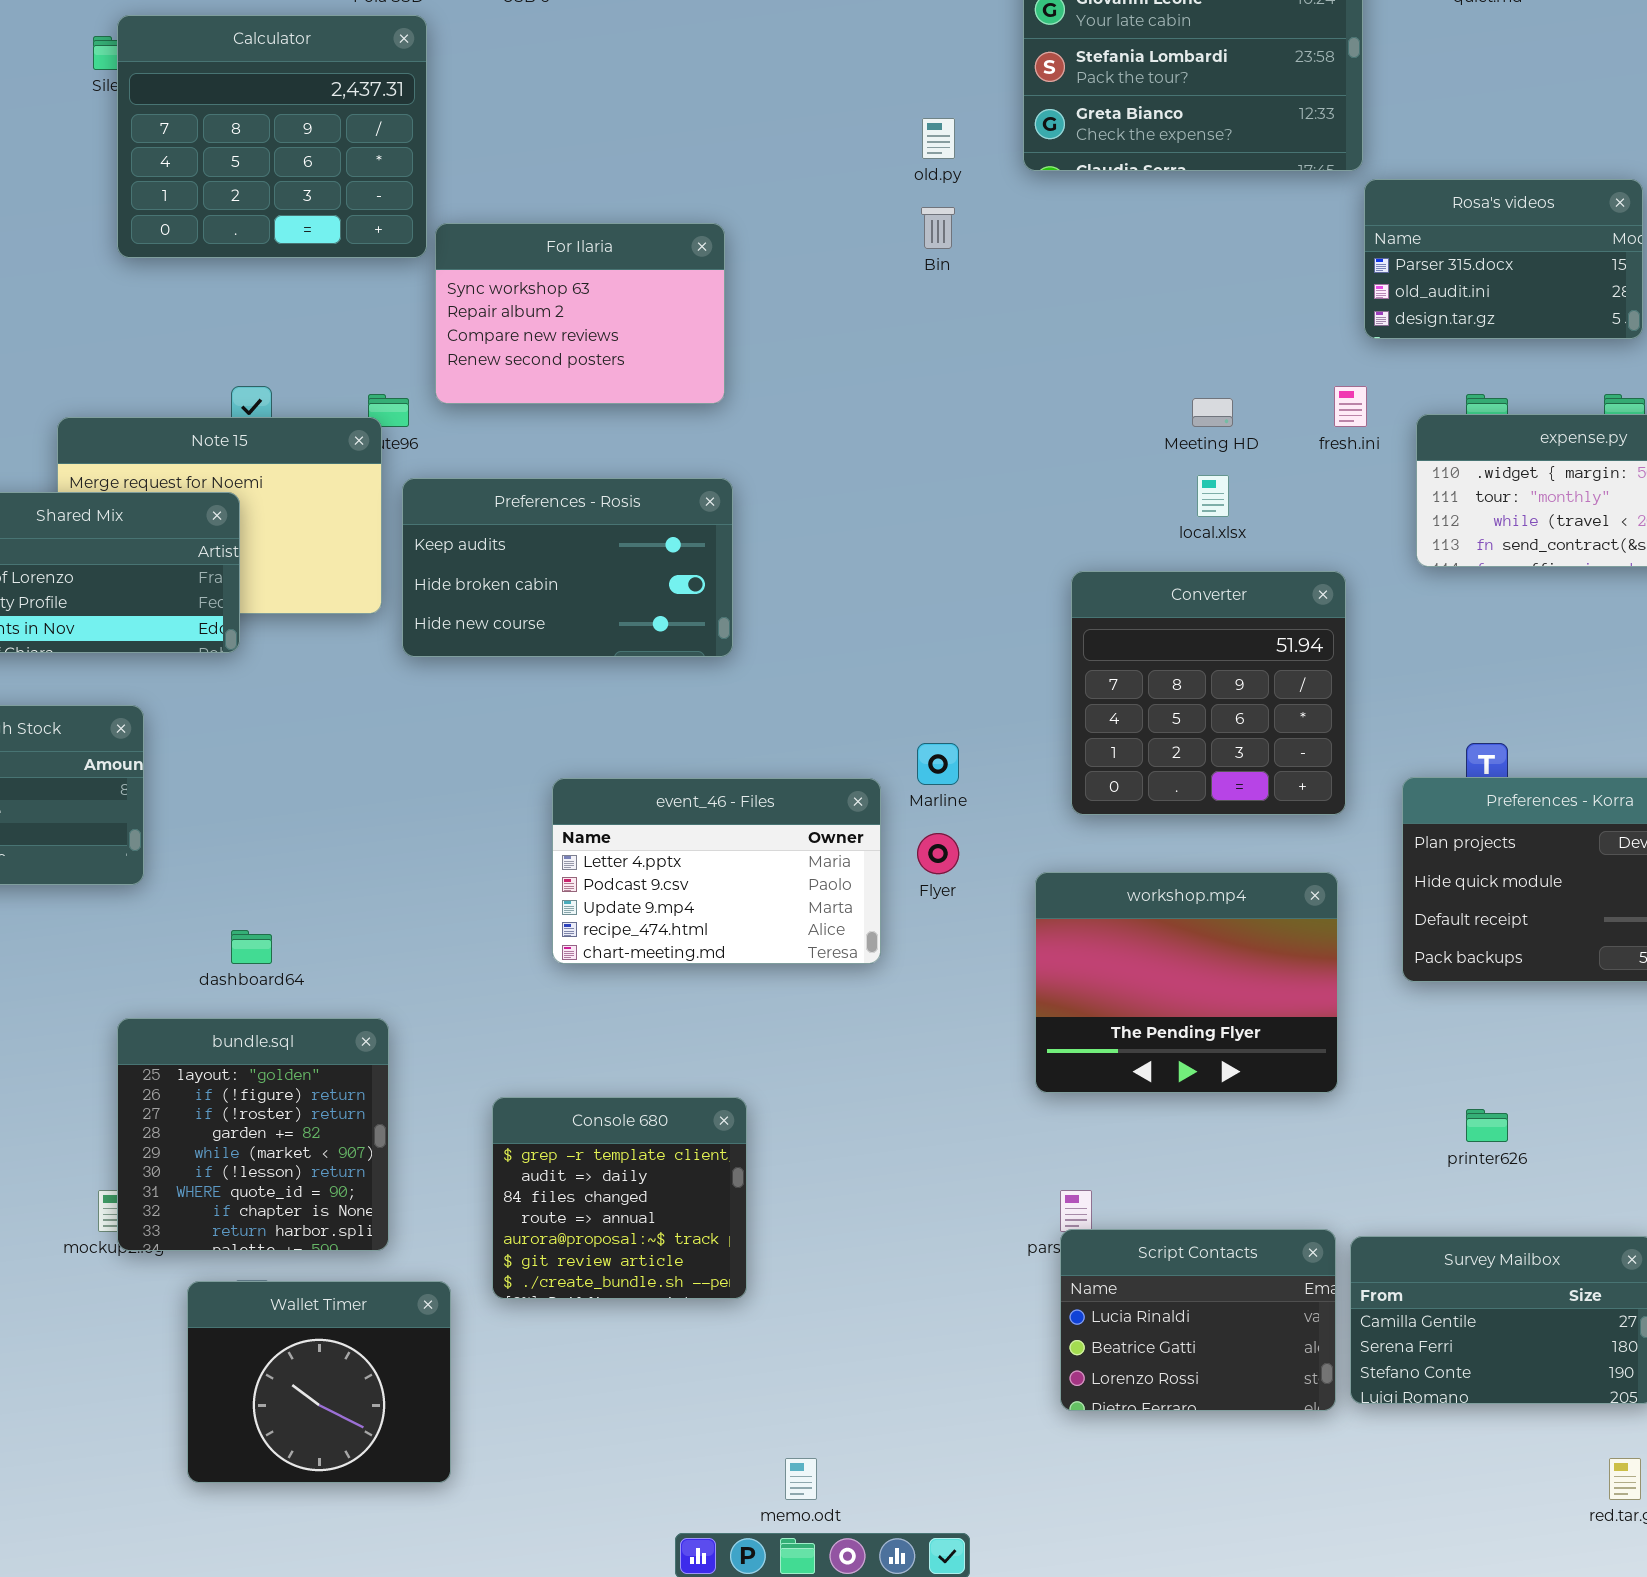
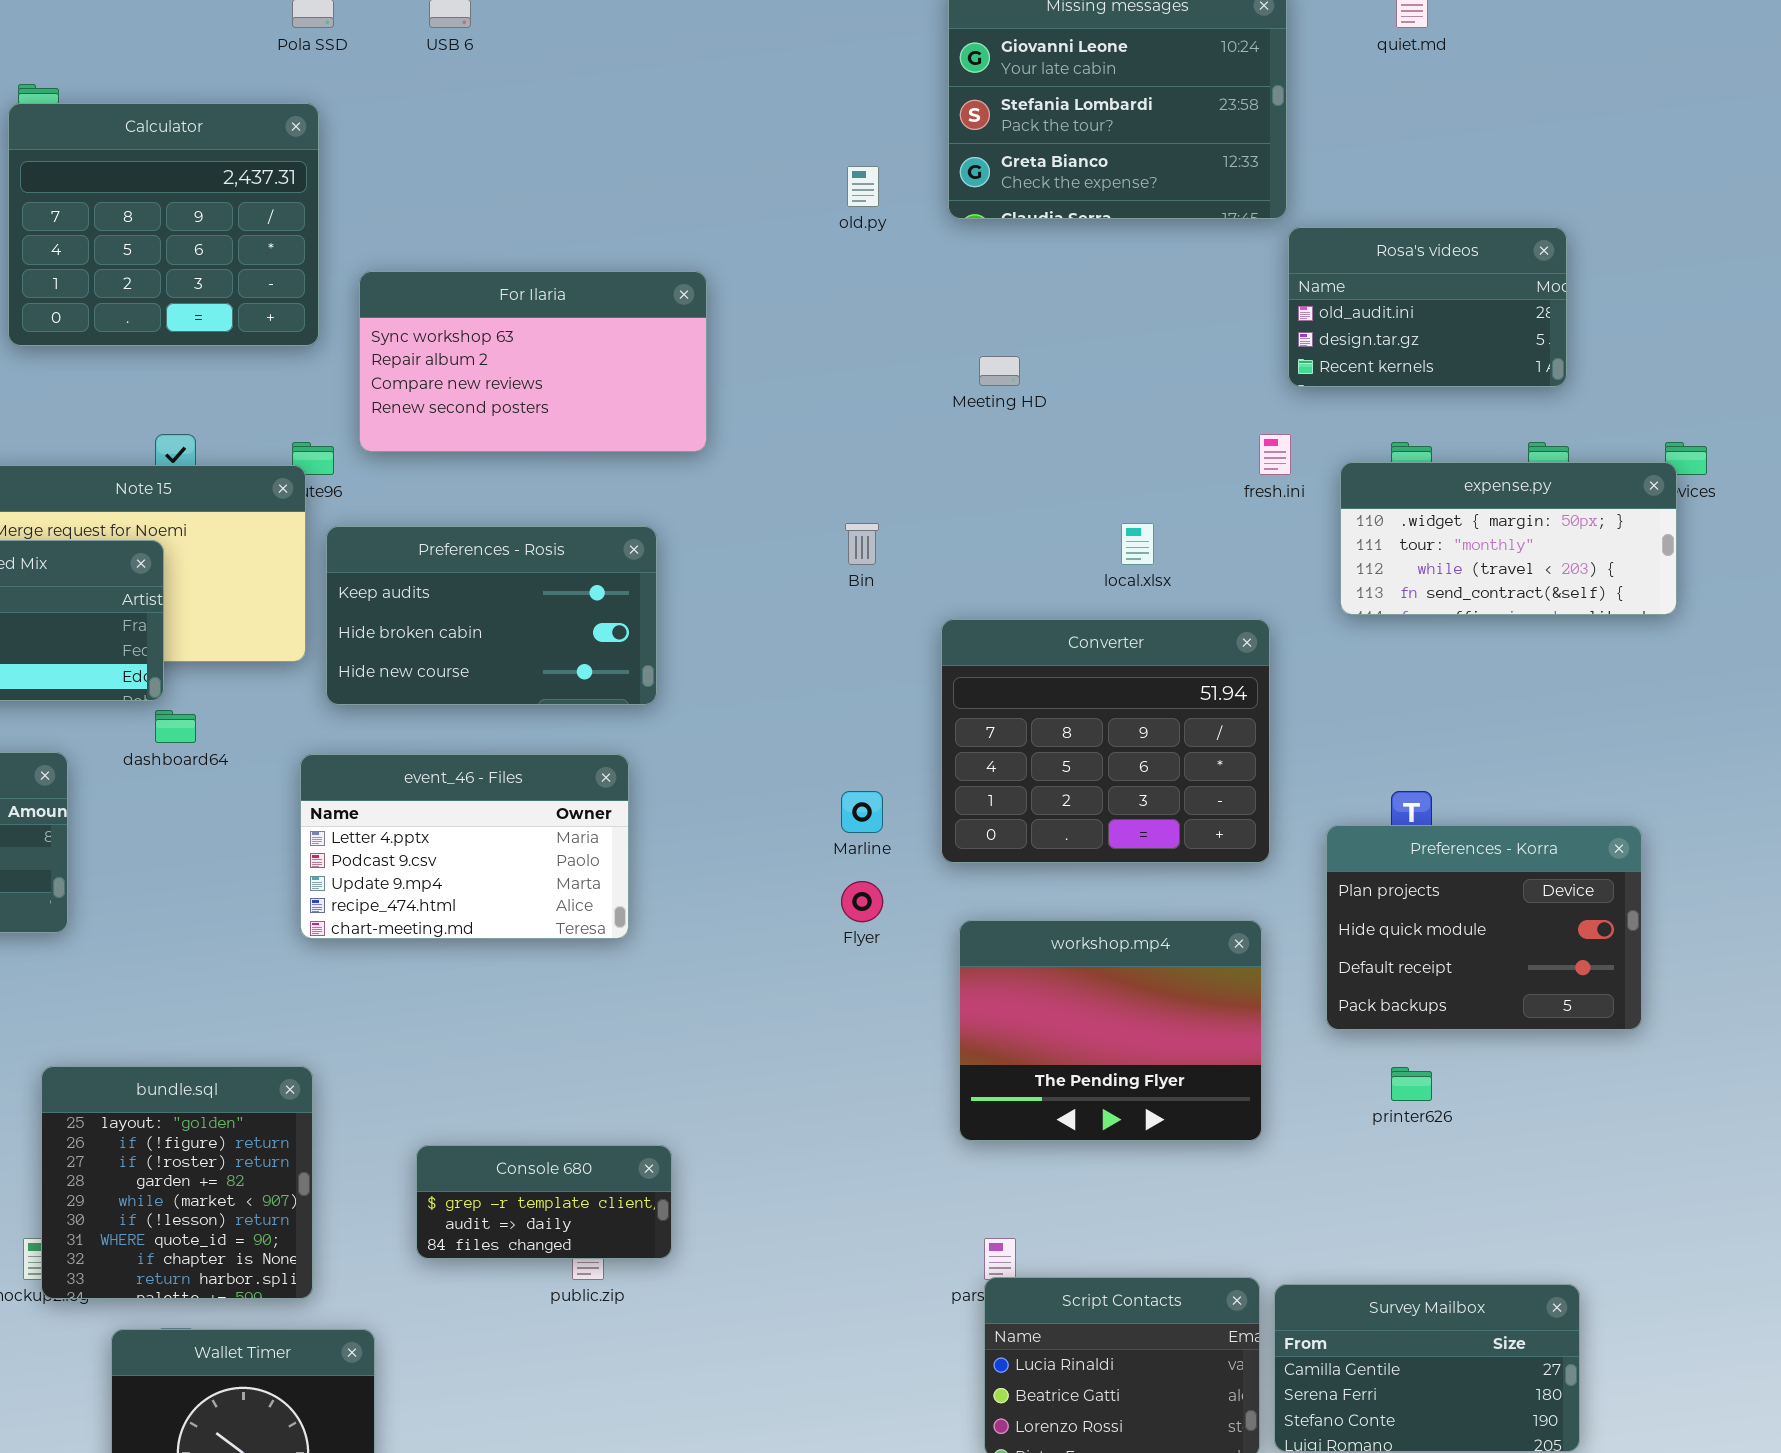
Calculator: [117,15,427,258] -> [8,103,319,346], moved
Rosa's videos: [1364,179,1643,339] -> [1288,227,1567,387], scrolled down 1 row
Bin: [921,207,955,249] -> [845,523,879,565], moved
For Ilaria: [435,223,725,404] -> [359,271,707,452], resized
Meeting HD: [1192,398,1233,427] -> [979,356,1020,386], moved
Converter: [1071,571,1346,815] -> [941,619,1270,863], resized
event_46 - Files: [552,778,881,964] -> [300,754,629,939], moved
dashboard64: [231,930,272,964] -> [155,710,196,743], moved
Console 680: [492,1097,747,1299] -> [416,1145,672,1259], resized
printer626: [1466,1109,1508,1142] -> [1391,1067,1432,1101], moved

